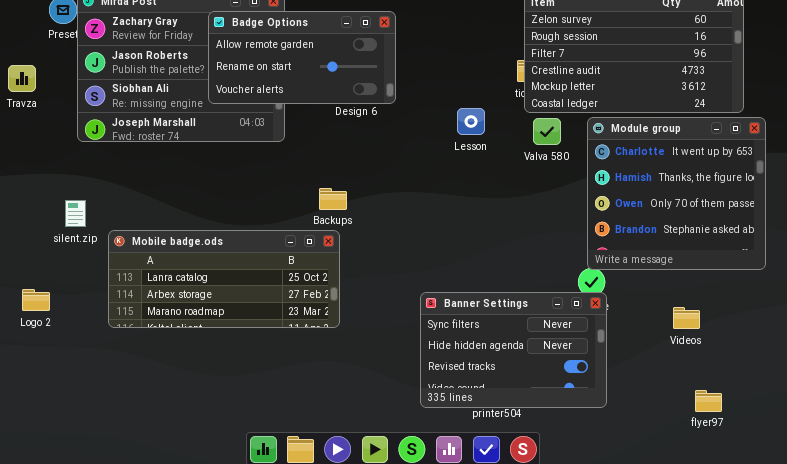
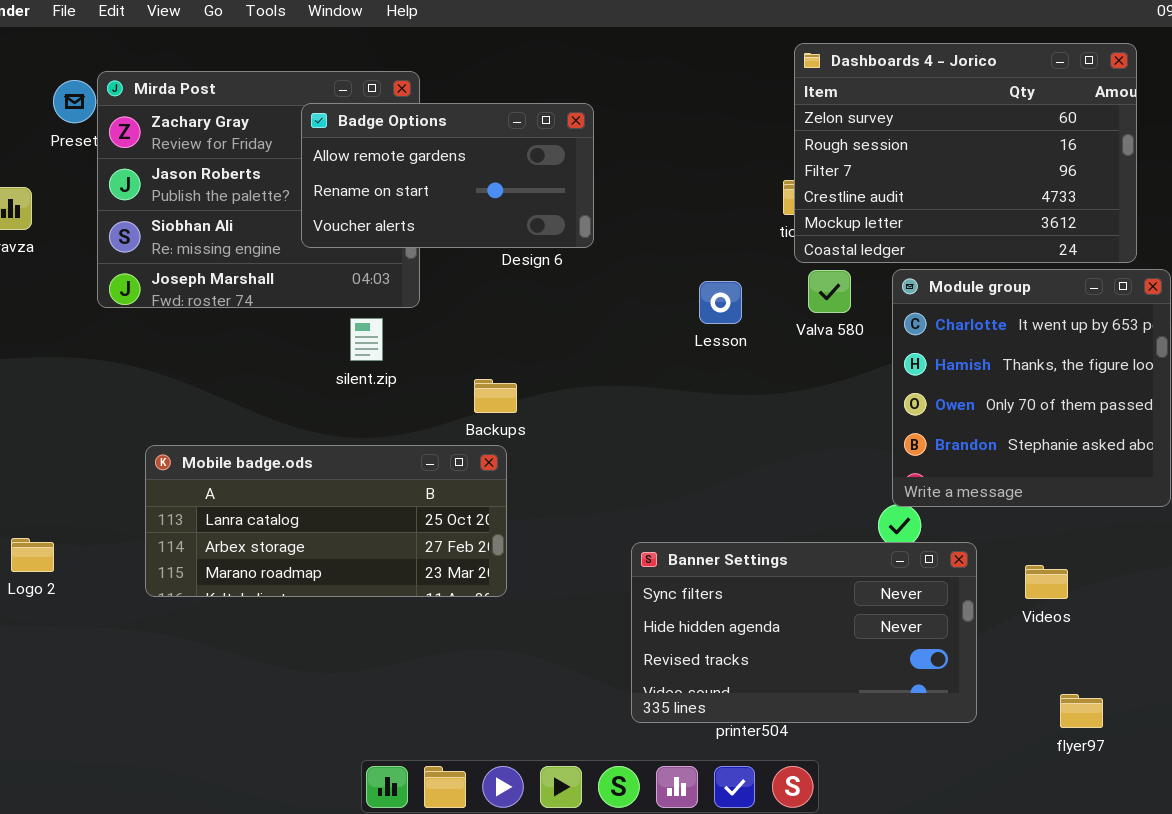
Lesson: [457,108,485,135] -> [699,281,742,324], moved
silent.zip: [65,200,86,227] -> [350,318,383,361], moved
Banner Settings: [420,292,607,408] -> [631,542,977,723], resized

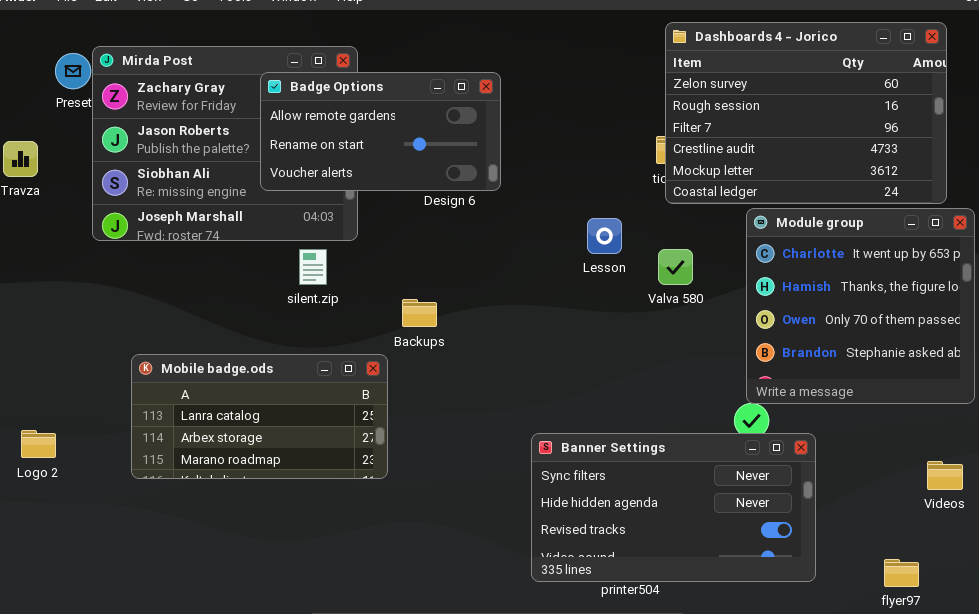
Valva 580: [808,270,851,313] -> [658,249,693,285], moved
Mobile badge.ods: [145,445,507,597] -> [131,354,388,479], resized
Videos: [1025,565,1068,599] -> [927,461,963,490], moved

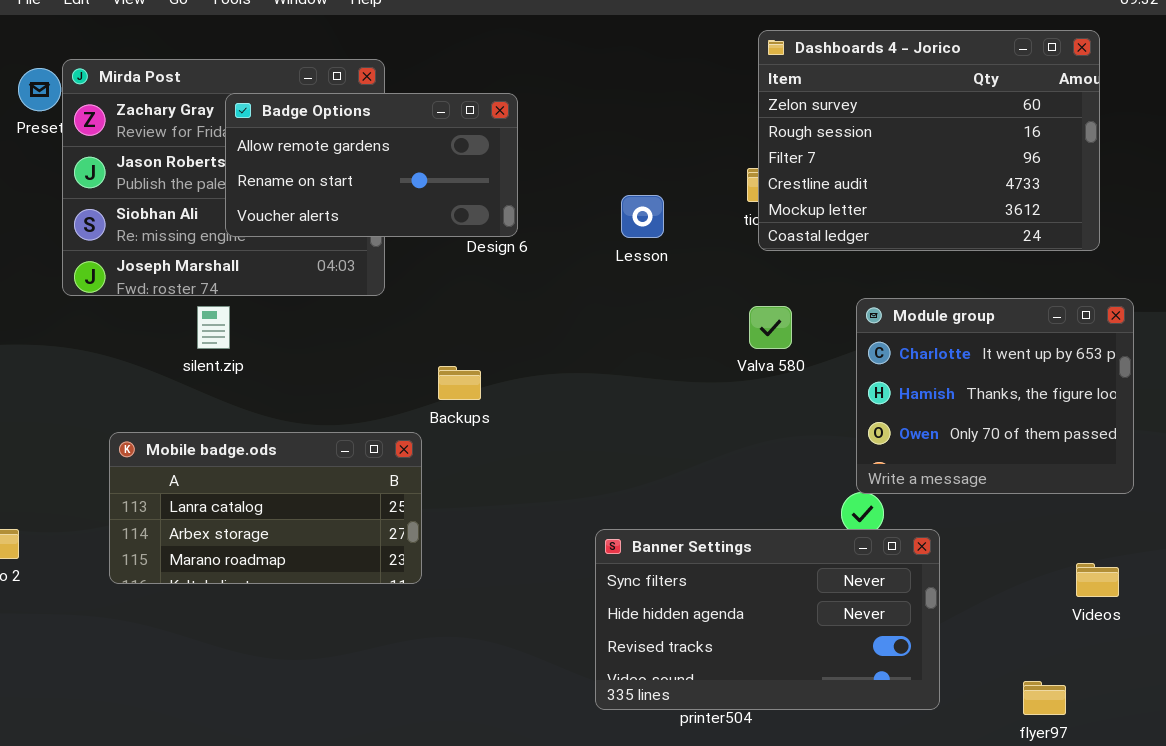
Badge Options: [260,72,501,191] -> [225,93,518,237], moved
Module group: [746,208,975,404] -> [856,298,1134,494], resized
Lesson: [587,218,622,254] -> [621,195,664,238], moved
silent.zip: [299,249,327,285] -> [197,306,230,349], moved

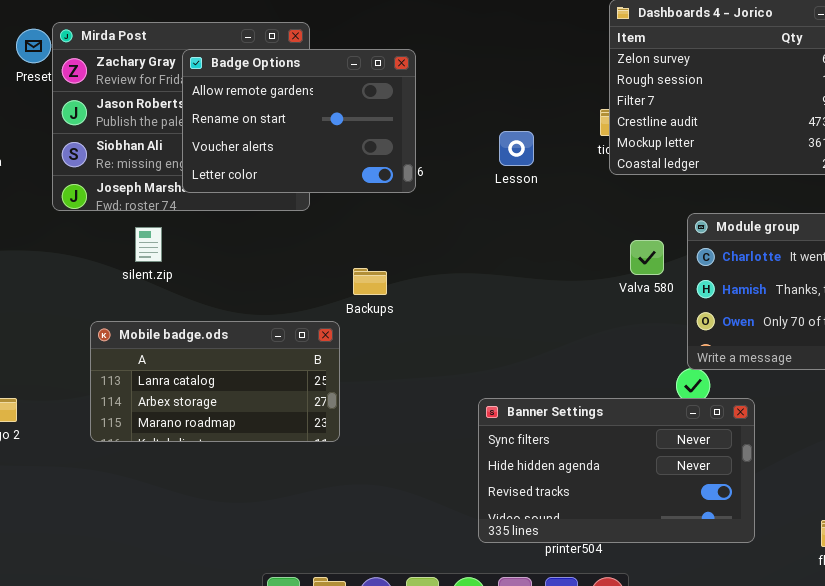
Badge Options: [225,93,518,237] -> [182,49,416,193], resized
silent.zip: [197,306,230,349] -> [135,227,162,262], moved
Valva 580: [749,306,792,349] -> [630,240,664,275], moved

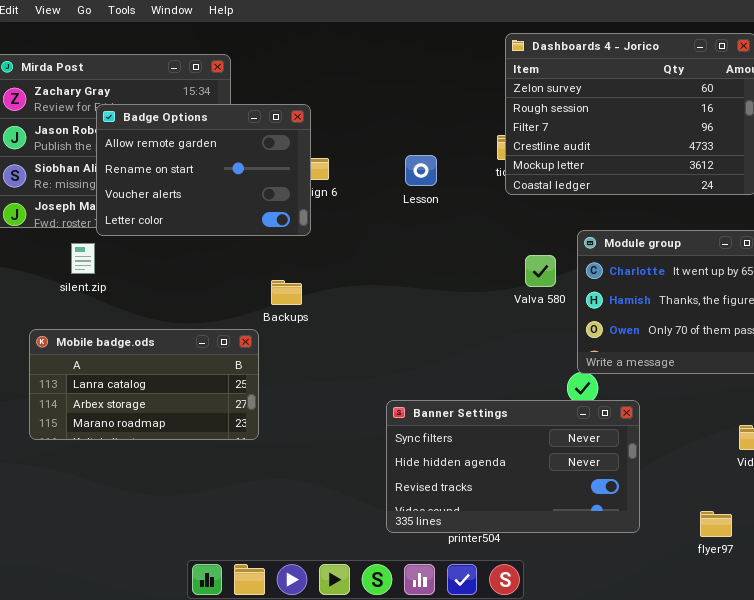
Badge Options: [182,49,416,193] -> [96,104,311,236], moved

